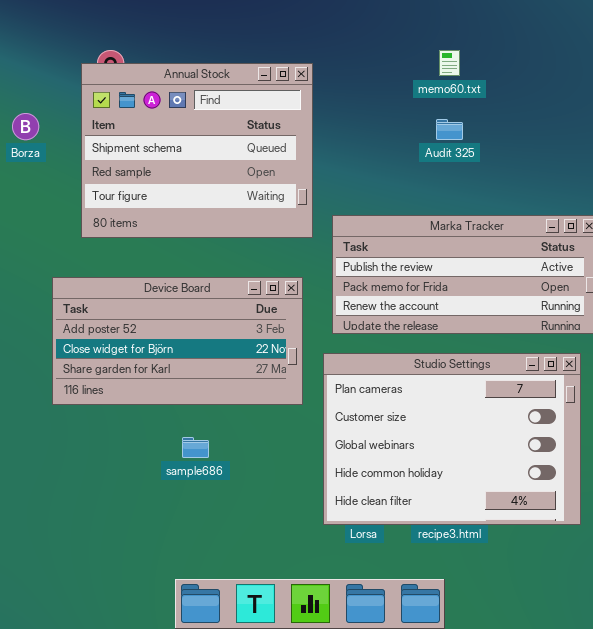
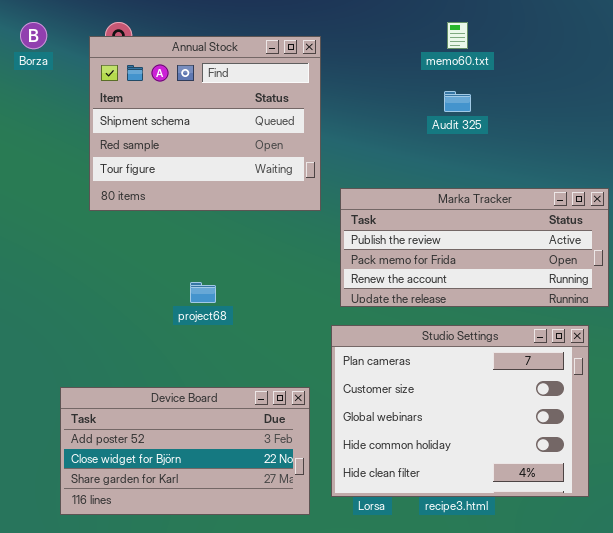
Borza: [12,113,39,140] -> [20,22,47,49], moved
Device Board: [52,277,303,405] -> [60,387,310,515], moved

